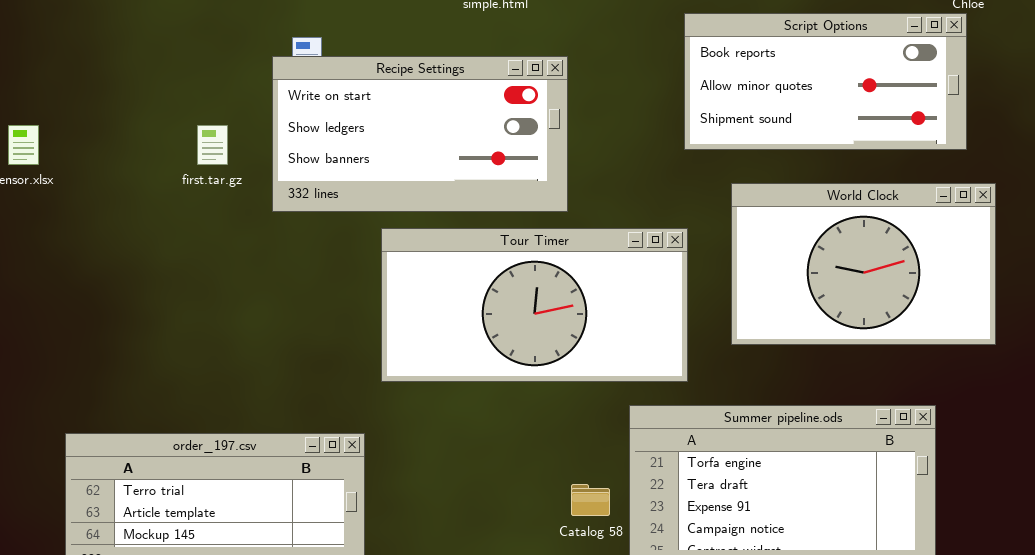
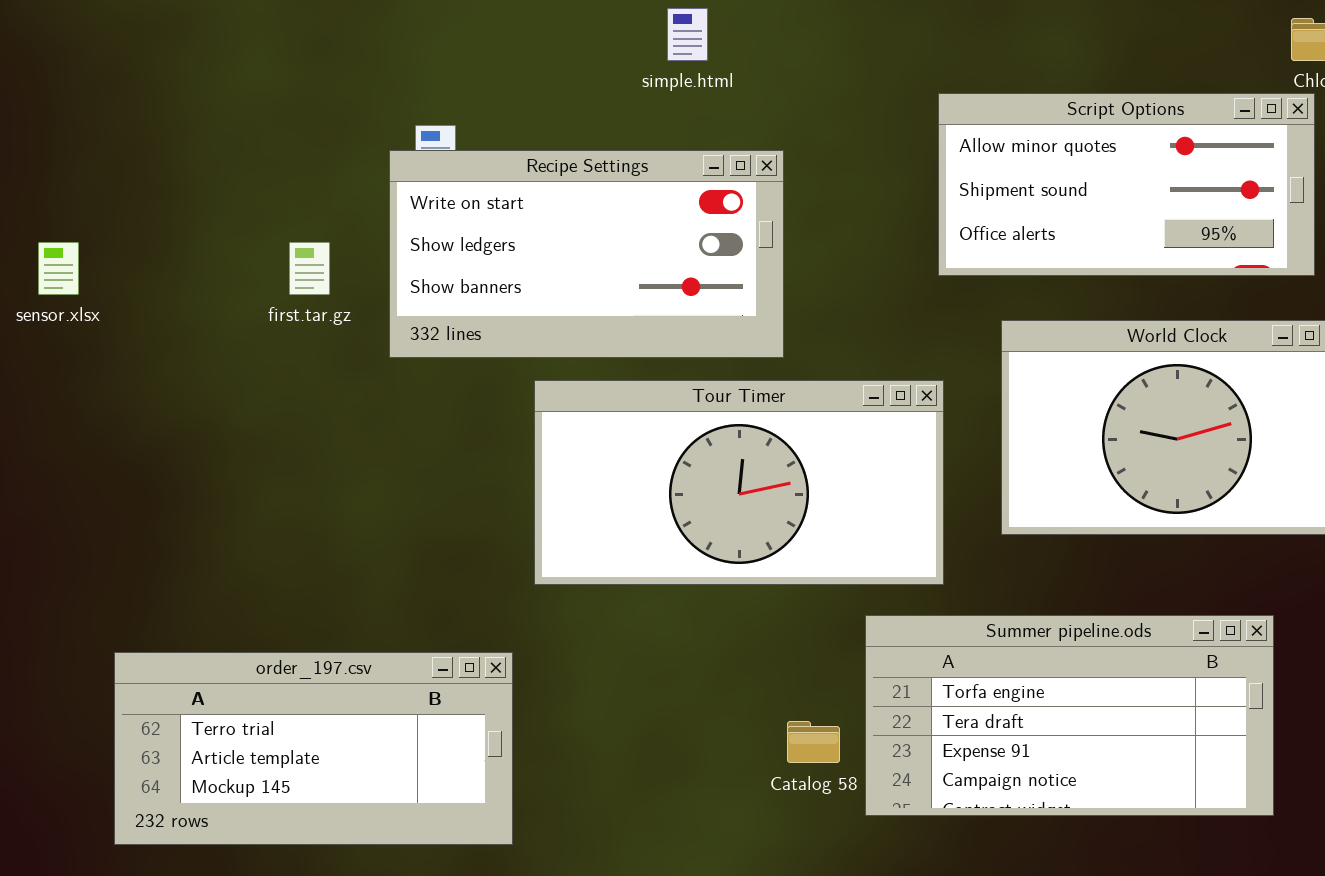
Script Options: [684,13,967,150] -> [938,93,1315,276], scrolled down 1 row

